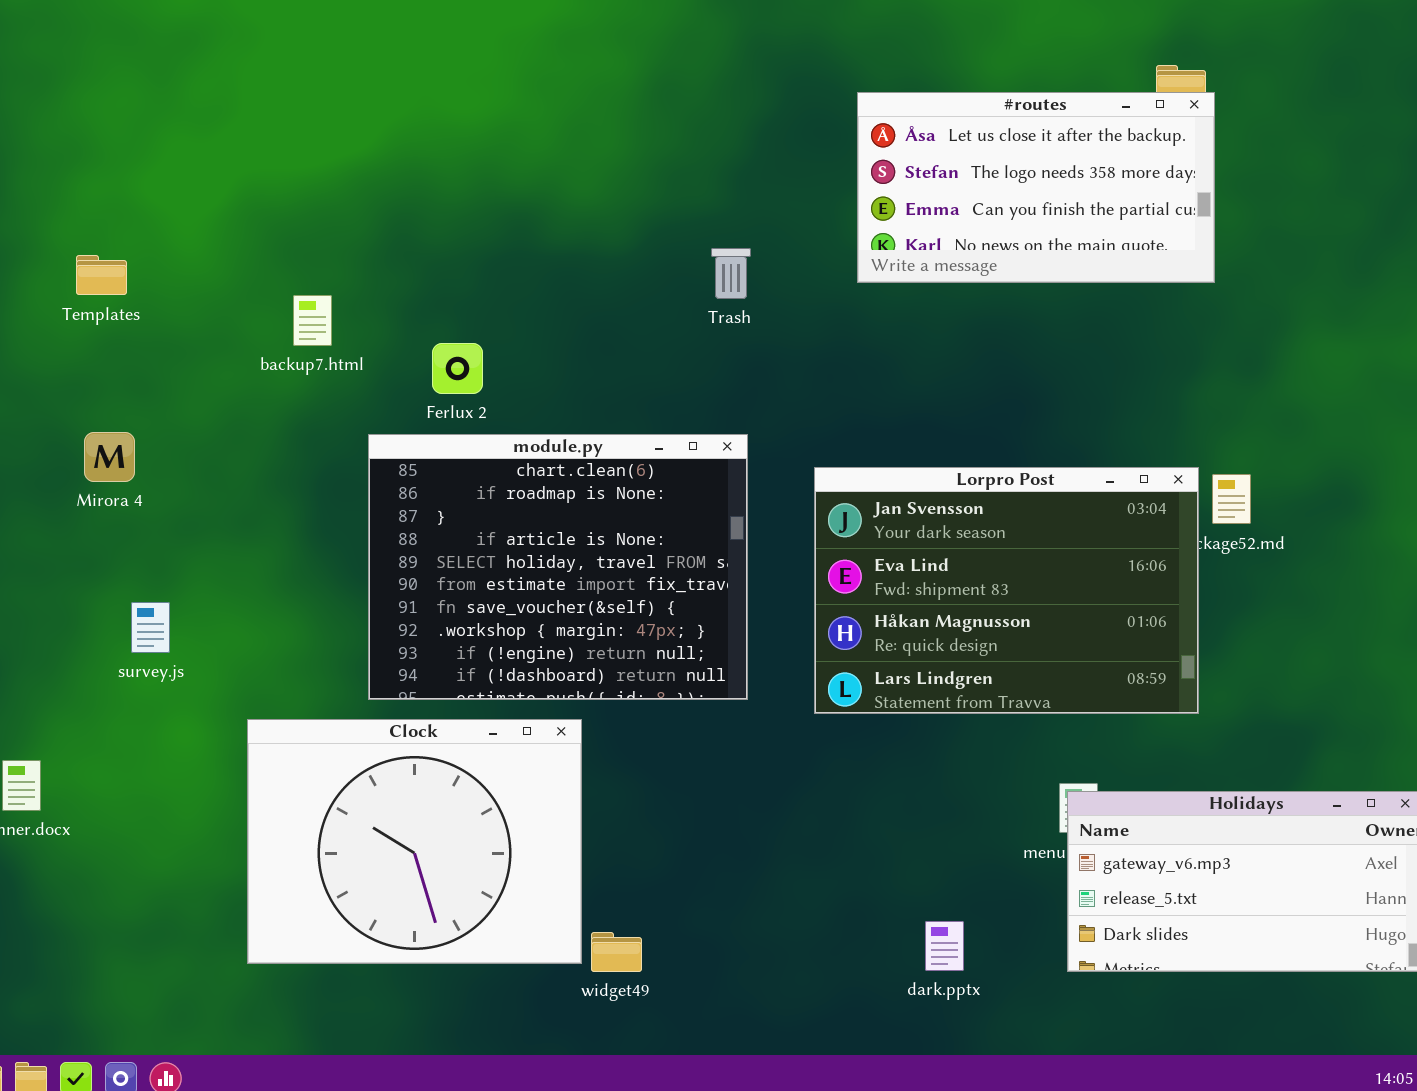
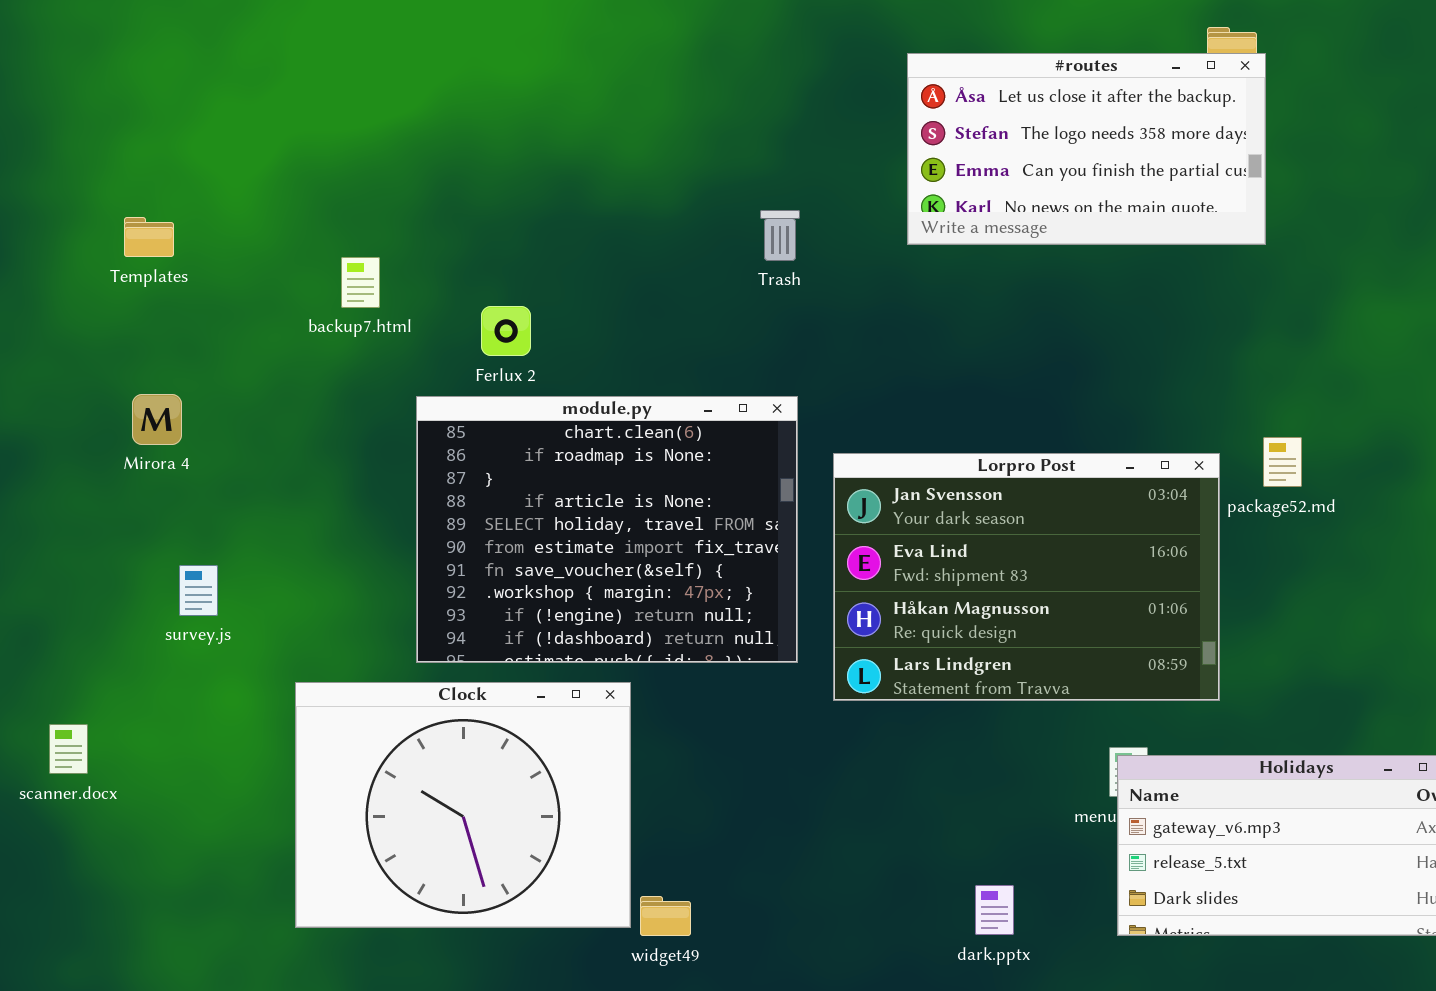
Lorpro Post: [814,467,1199,714] -> [833,453,1220,701], moved

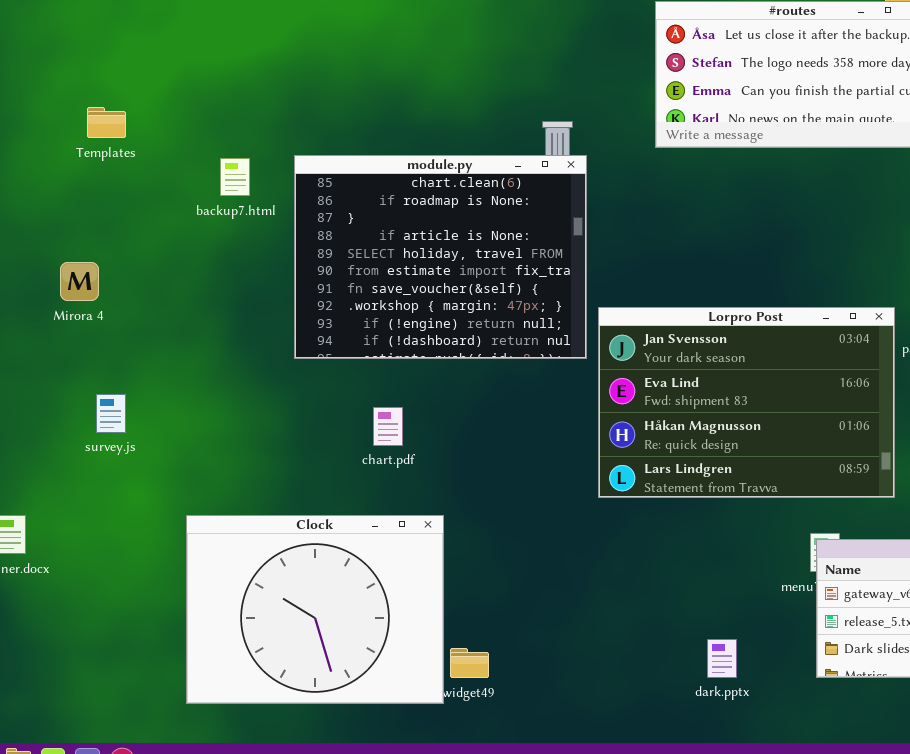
Templates: [124,217,174,257] -> [87,107,126,138], moved
module.py: [416,396,798,663] -> [294,155,587,359], moved
Clock: [295,682,631,928] -> [186,515,444,704], moved

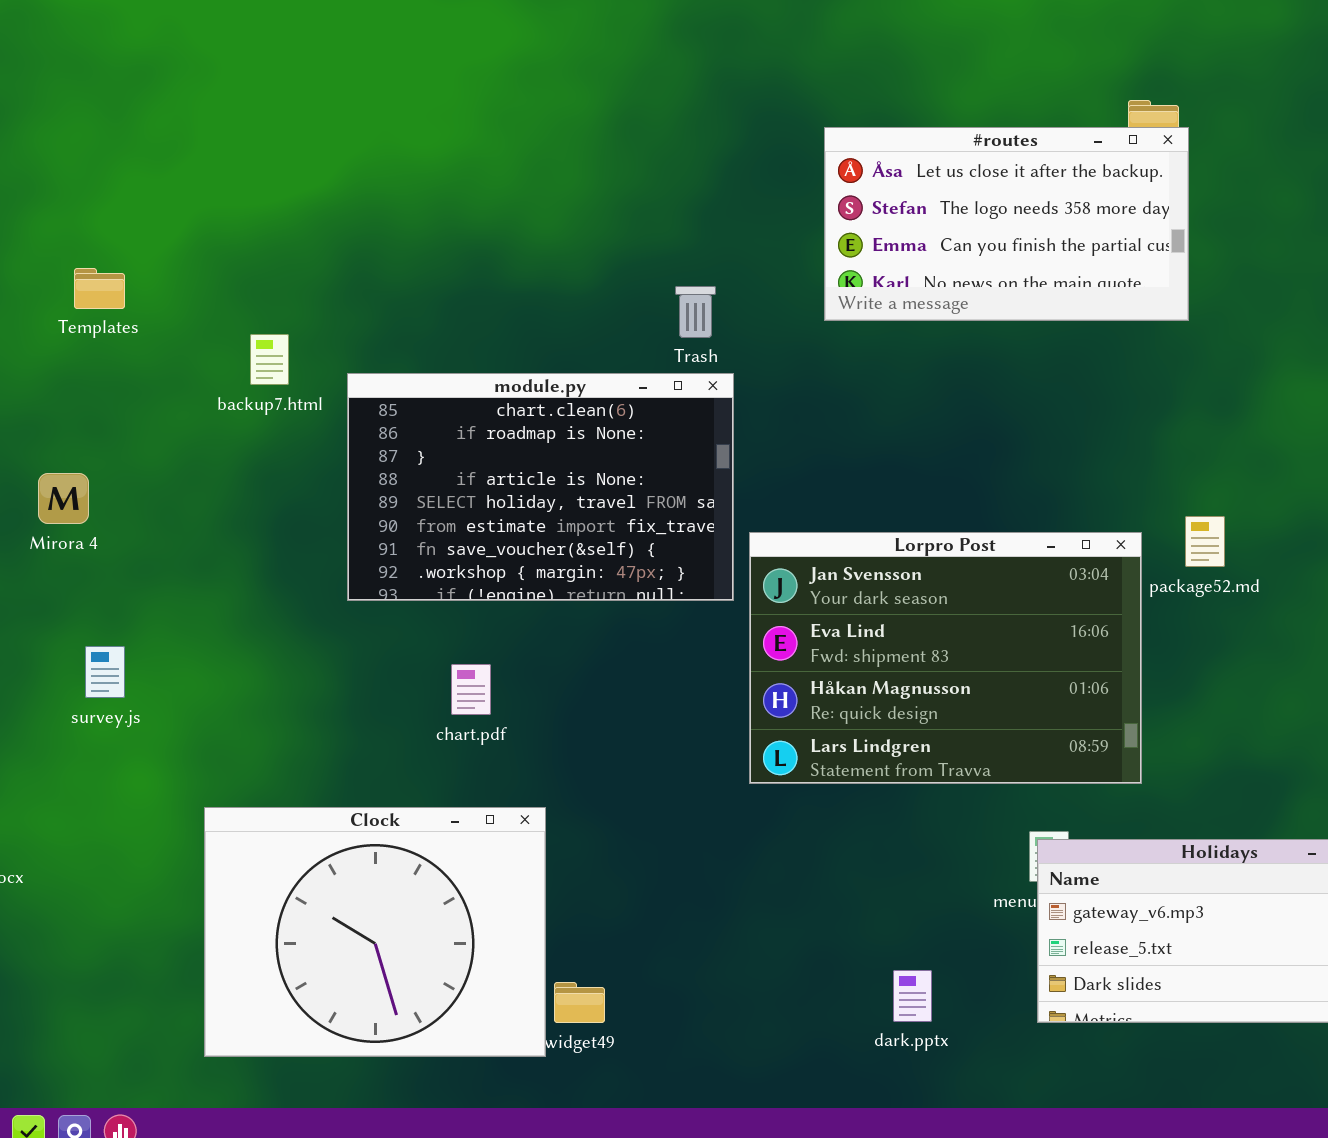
module.py: [294,155,587,359] -> [347,373,734,601], resized

